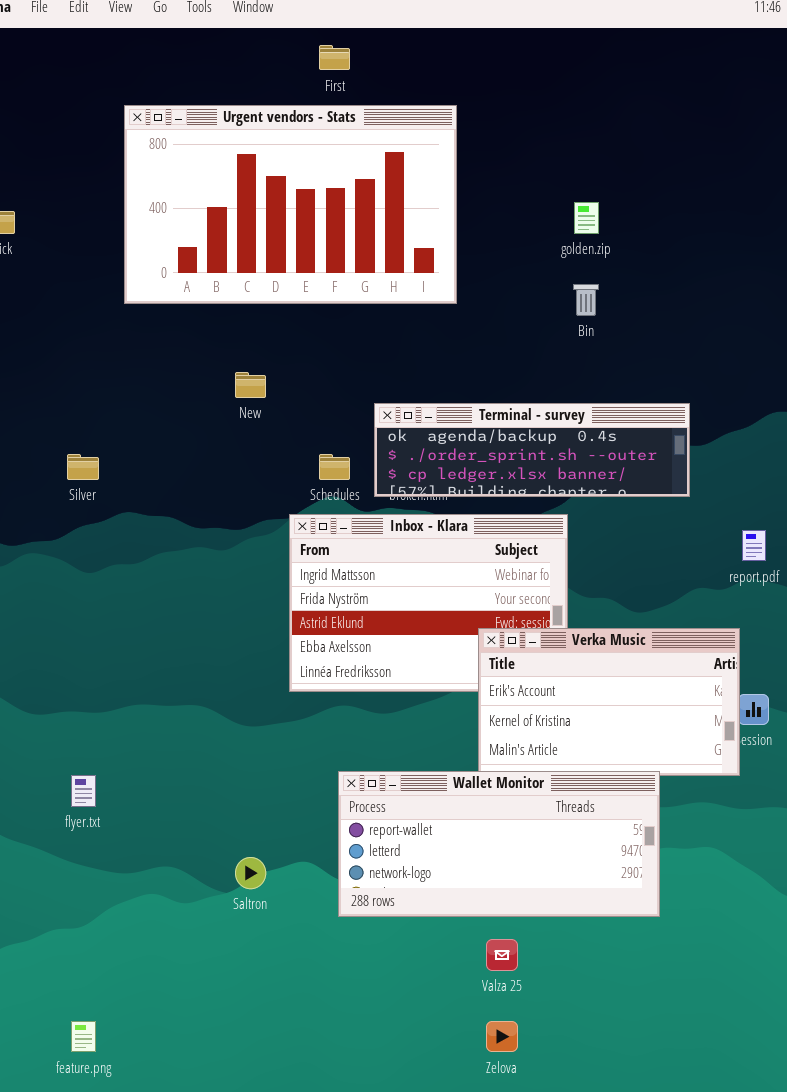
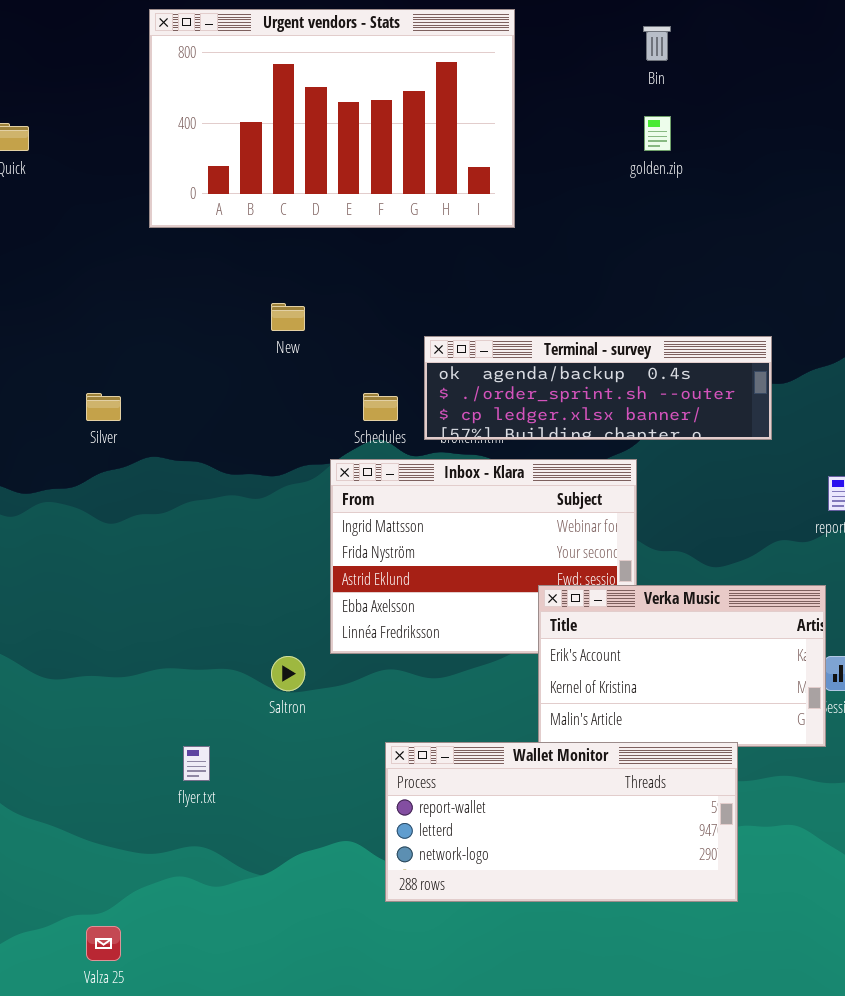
Bin: [573,284,599,316] -> [643,26,671,61], moved
flyer.txt: [71,775,96,807] -> [183,746,210,781], moved
Saltron: [235,857,266,889] -> [271,656,305,691], moved
Valza 25: [486,939,518,971] -> [86,926,121,961], moved

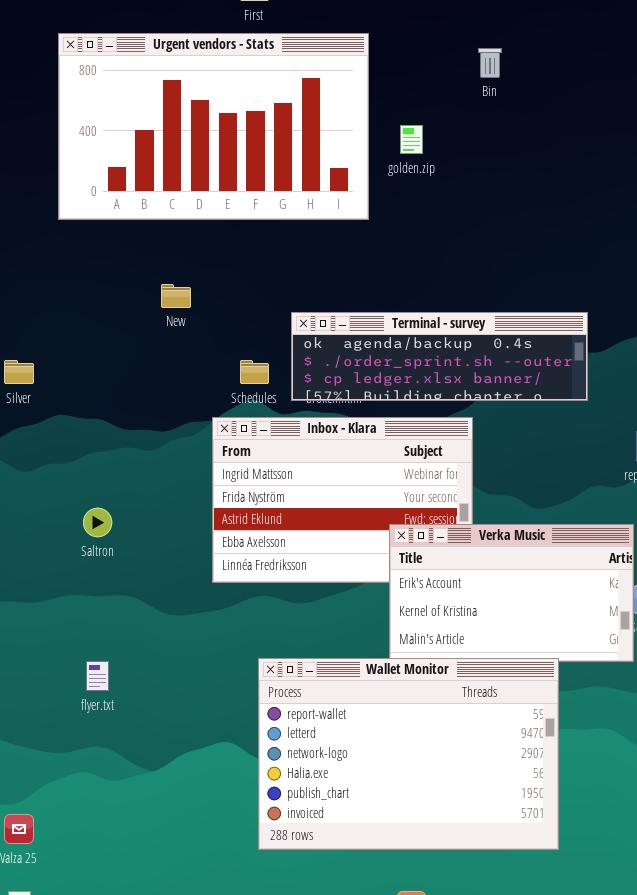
golden.zip: [644,116,671,151] -> [400,125,423,154], moved
Saltron: [271,656,305,691] -> [83,508,112,537], moved
Wallet Monitor: [385,742,738,902] -> [258,658,559,850], resized

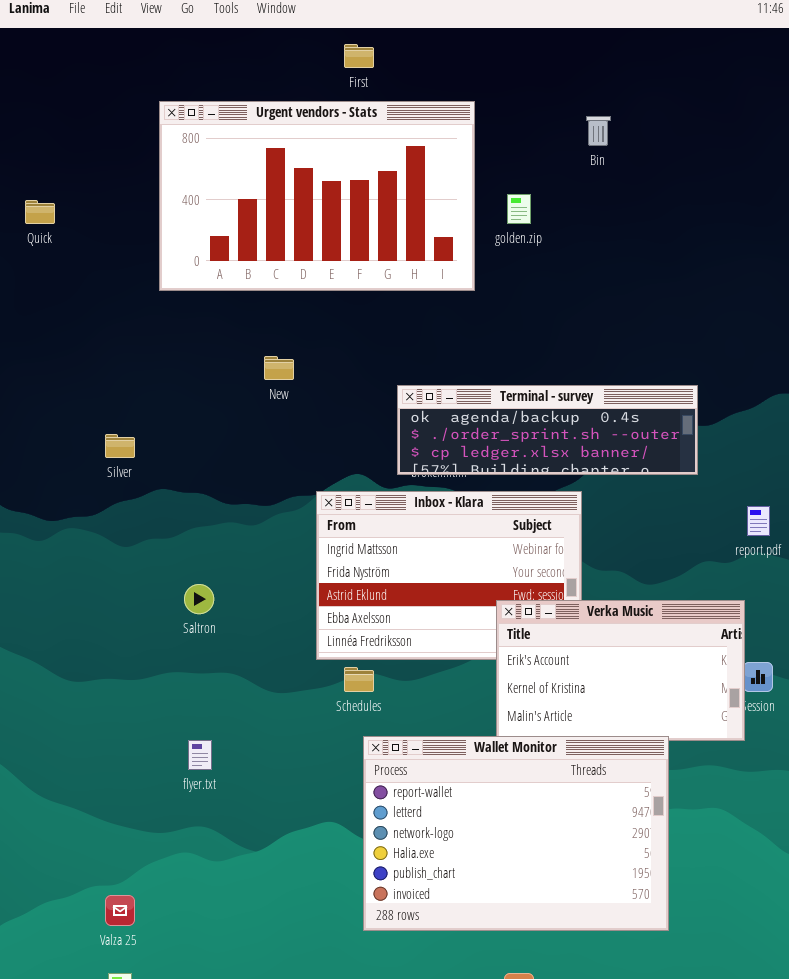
Schedules: [240,360,269,384] -> [344,667,374,692], moved

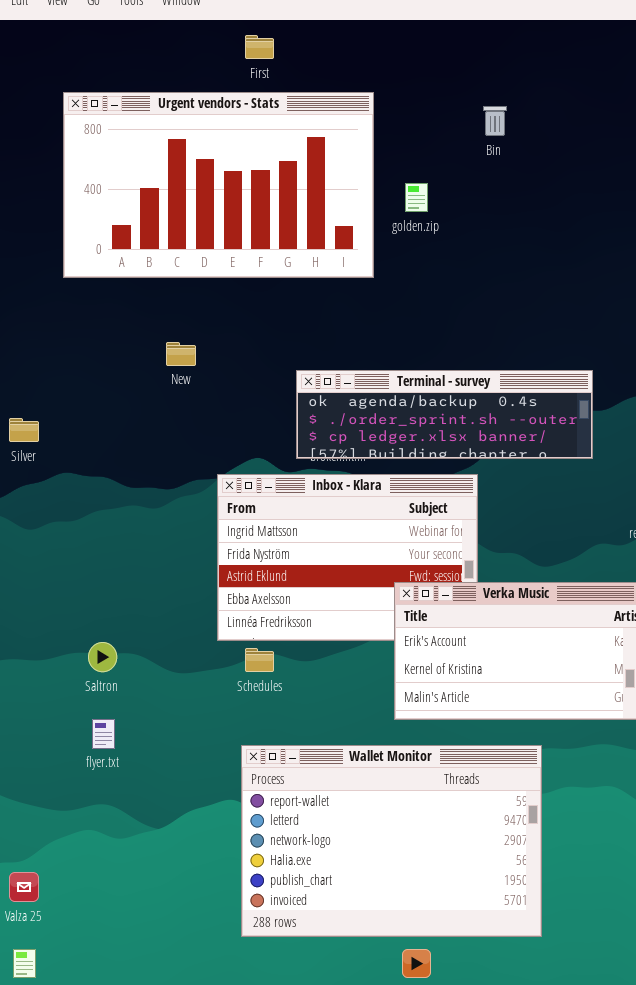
Saltron: [184,584,214,614] -> [88,642,117,672], moved
Wallet Monitor: [363,736,669,931] -> [241,745,542,937], moved

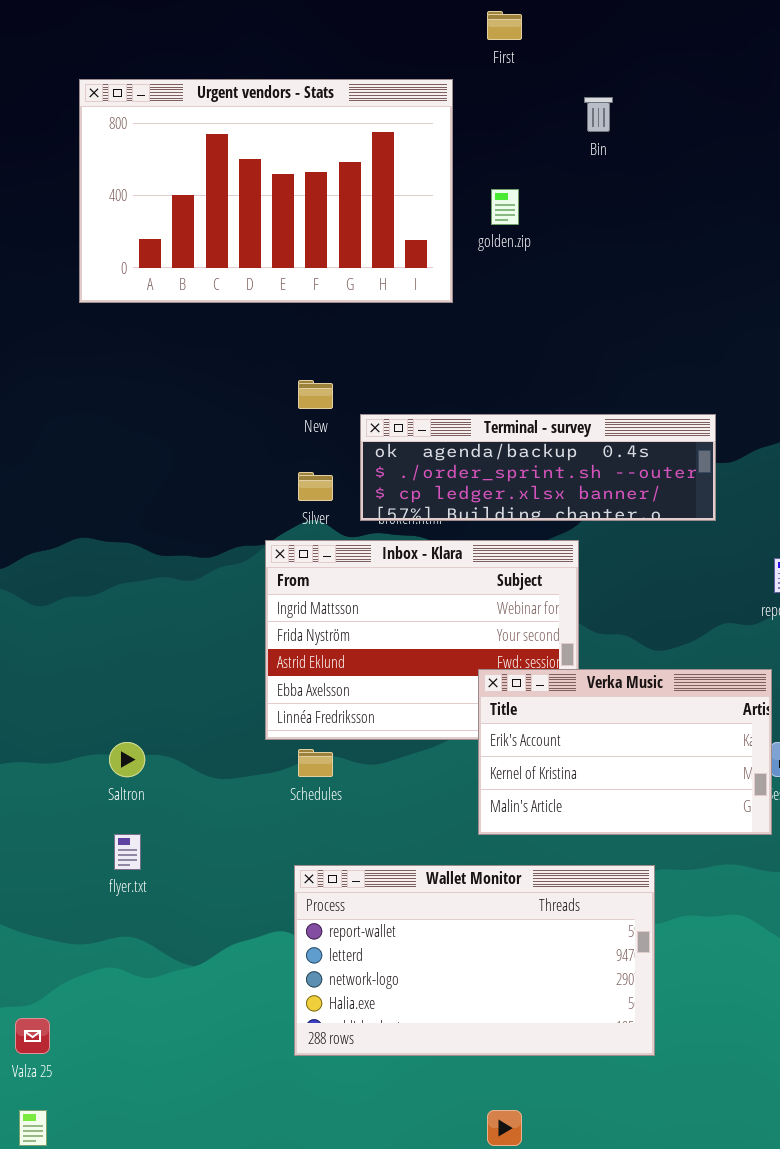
First: [245,35,274,59] -> [487,11,522,40], moved
New: [166,342,196,366] -> [298,380,333,409], moved
Silver: [9,418,39,442] -> [298,472,333,501], moved
Wallet Monitor: [241,745,542,937] -> [294,865,655,1056], resized

